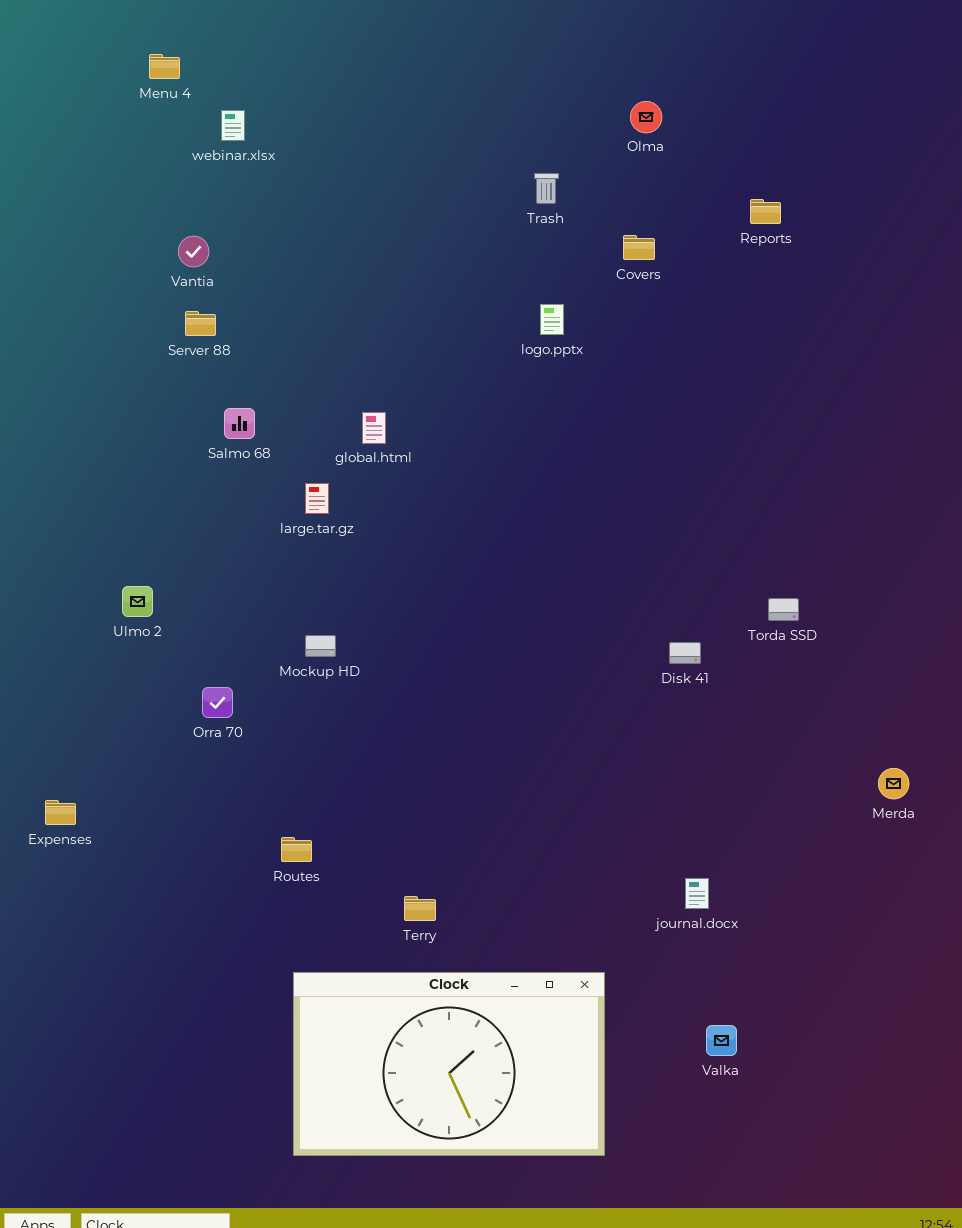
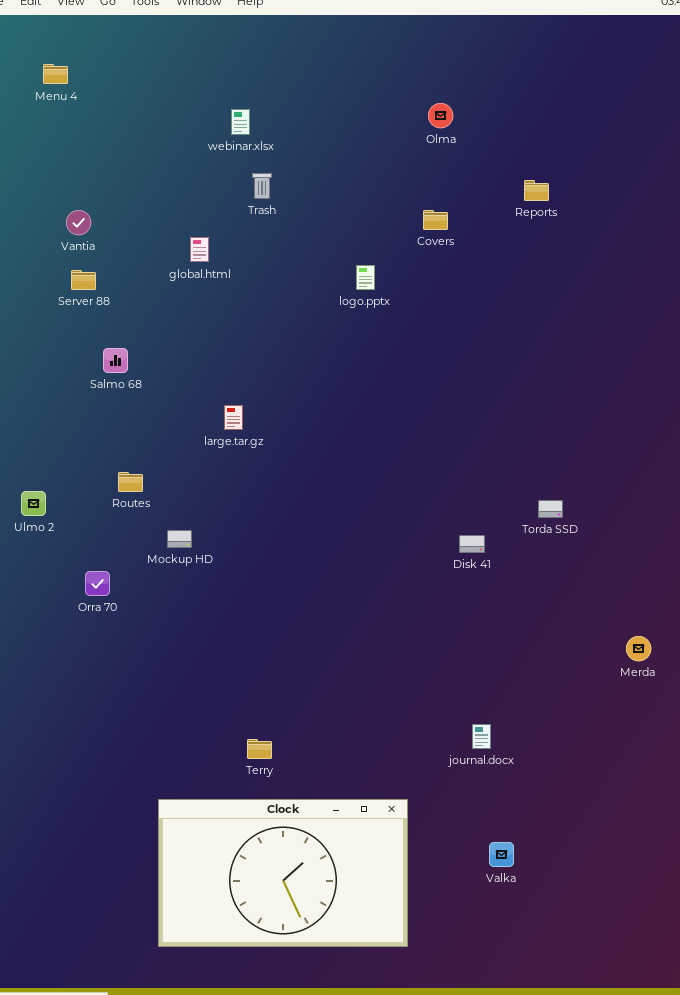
webinar.xlsx: [221,110,245,141] -> [231,109,250,135], moved
Trash: [534,173,559,204] -> [252,173,272,199], moved
global.html: [362,412,386,444] -> [190,237,209,262], moved
large.tar.gz: [305,483,329,514] -> [224,405,243,430], moved
Routes: [281,837,312,862] -> [118,472,143,492], moved

